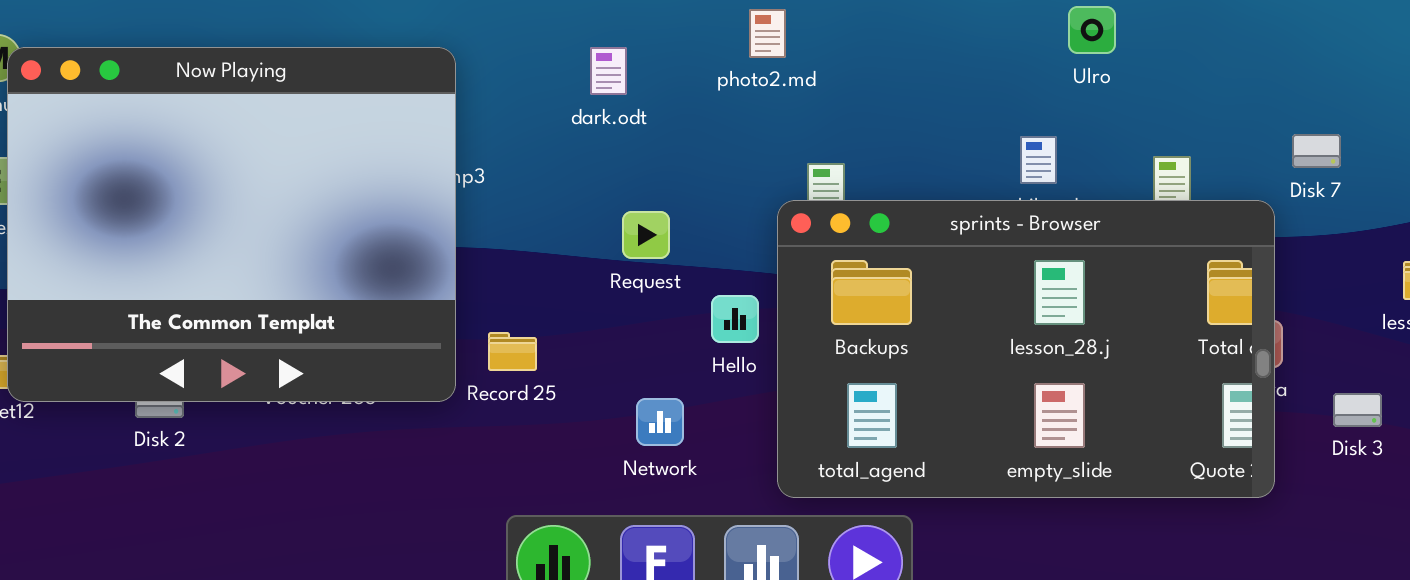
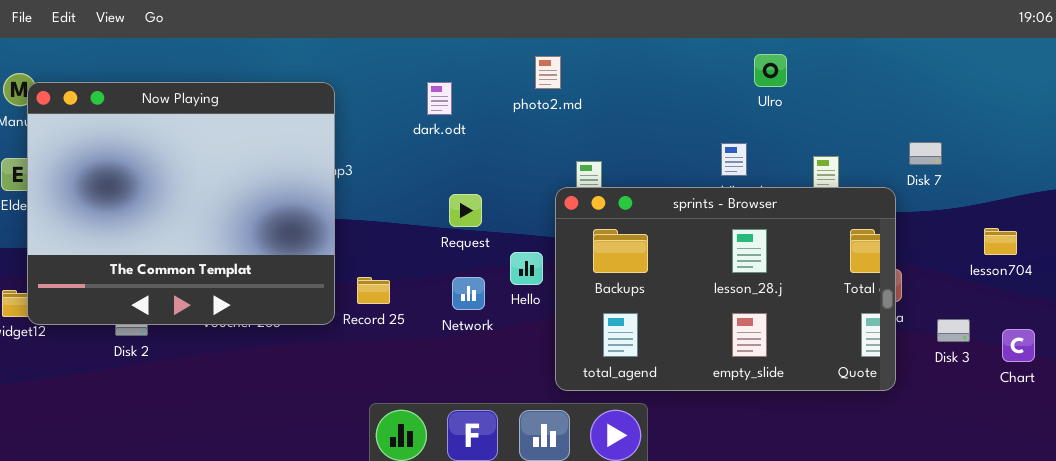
Network: [636,398,684,446] -> [452,277,485,310], moved

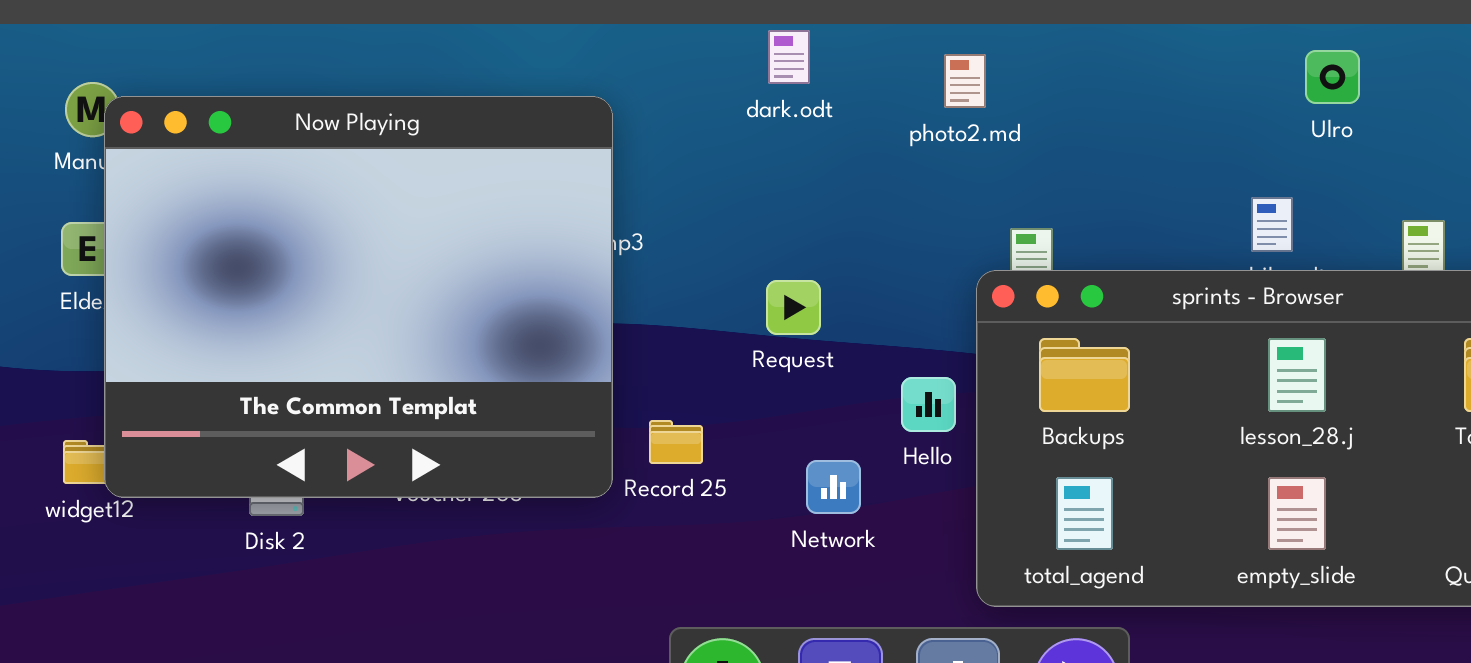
dark.odt: [427,82,452,115] -> [768,30,810,84], moved
Request: [449,194,482,227] -> [766,280,821,335], moved
Network: [452,277,485,310] -> [806,460,861,514], moved

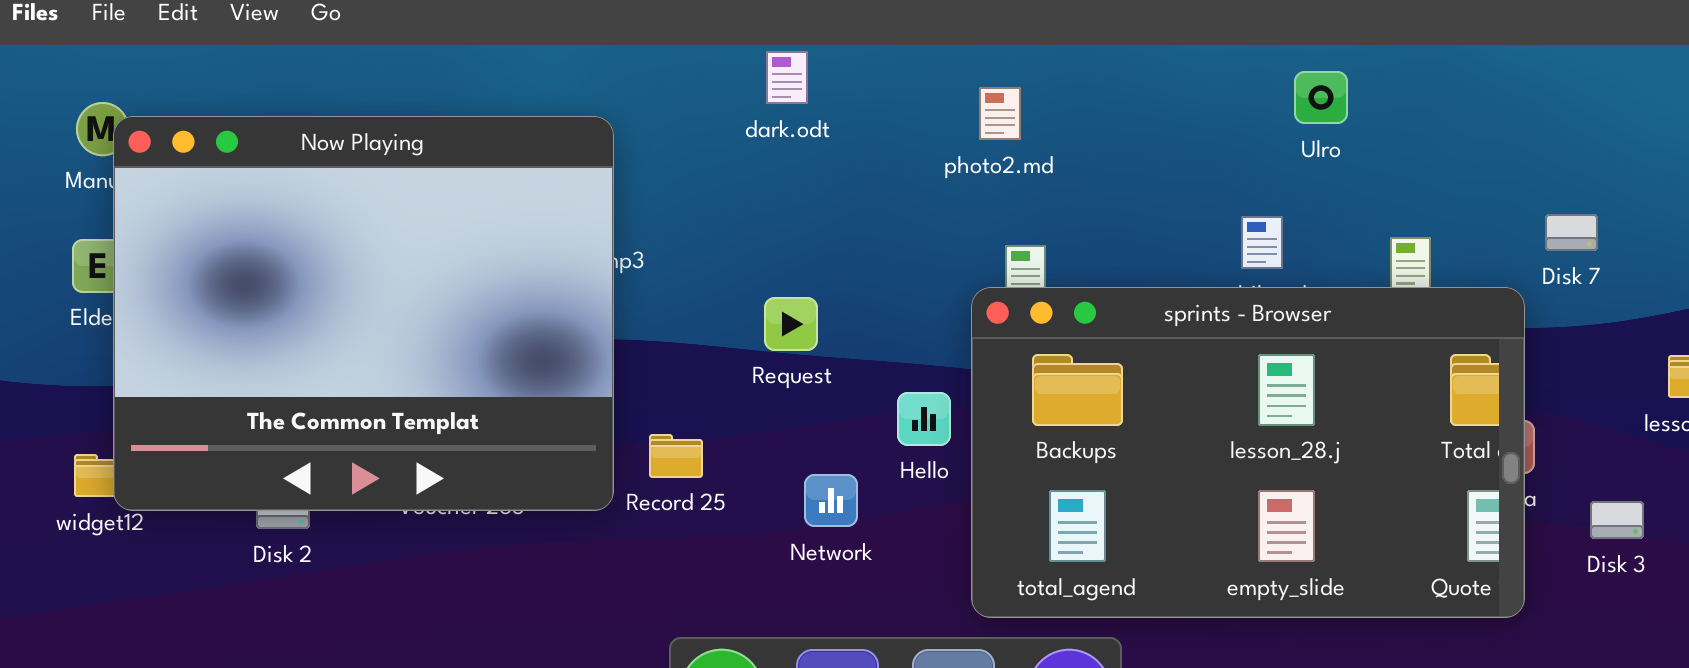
photo2.md: [944,54,986,108] -> [979,87,1021,140], moved

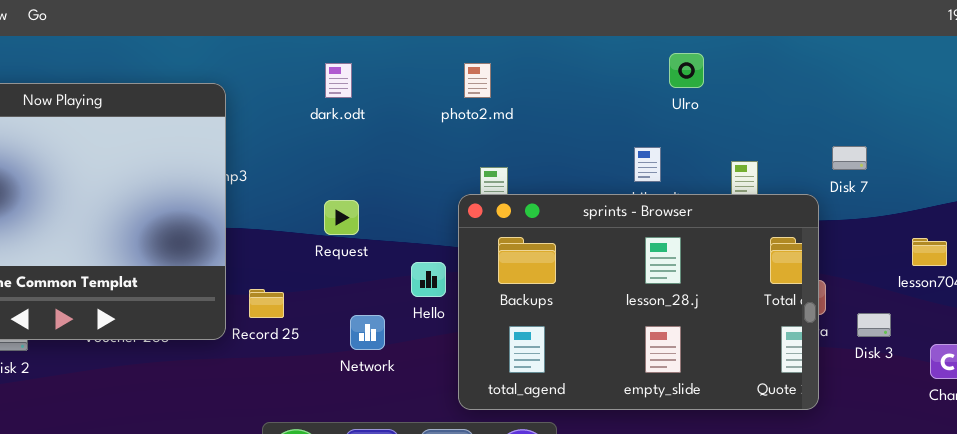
dark.odt: [766,51,808,104] -> [325,63,352,98], moved
Disk 3: [1590,501,1644,539] -> [857,313,891,337], moved

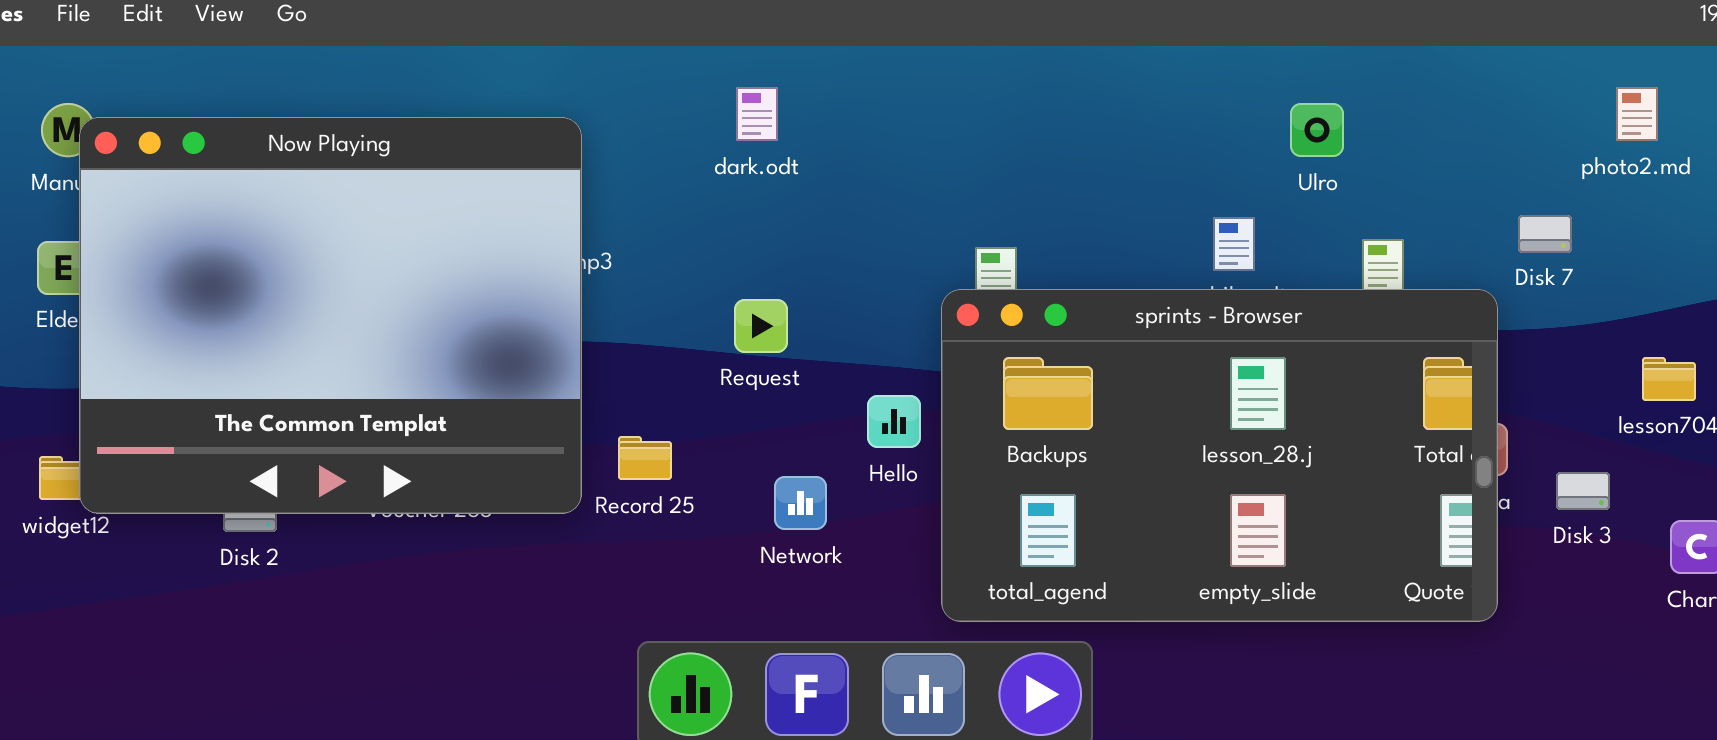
Ulro: [669,53,704,88] -> [1290,103,1344,157], moved
photo2.md: [464,63,491,98] -> [1616,87,1658,141], moved

